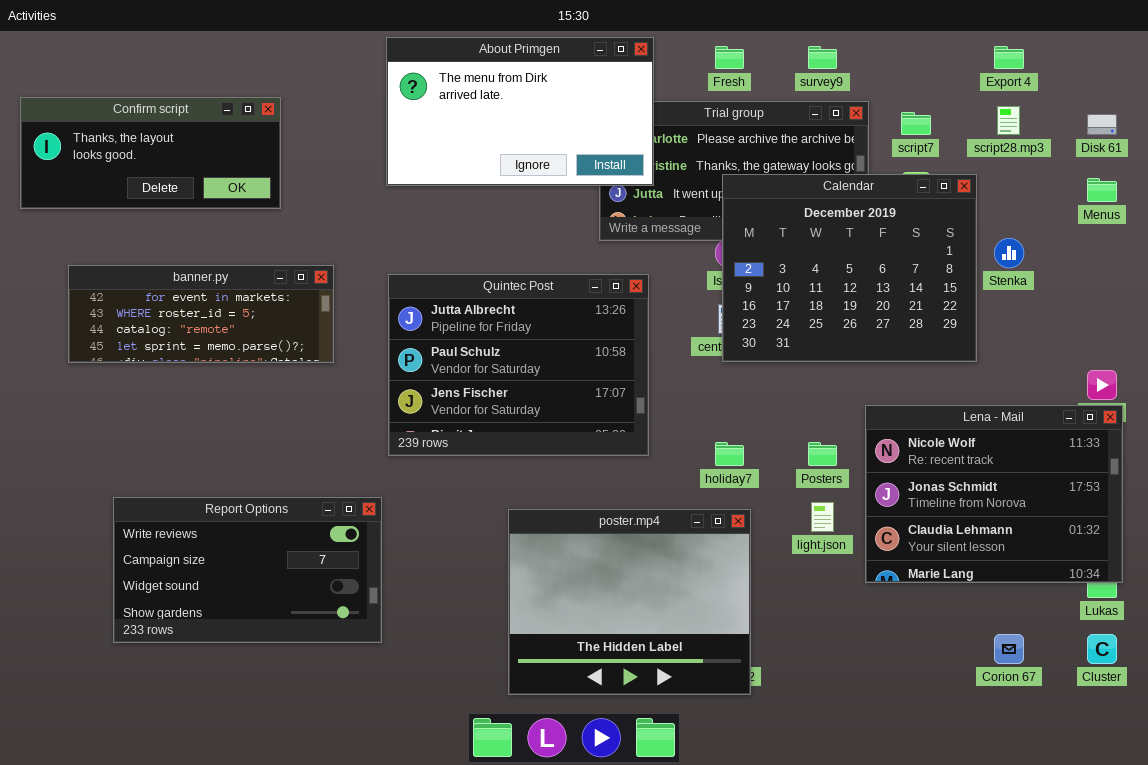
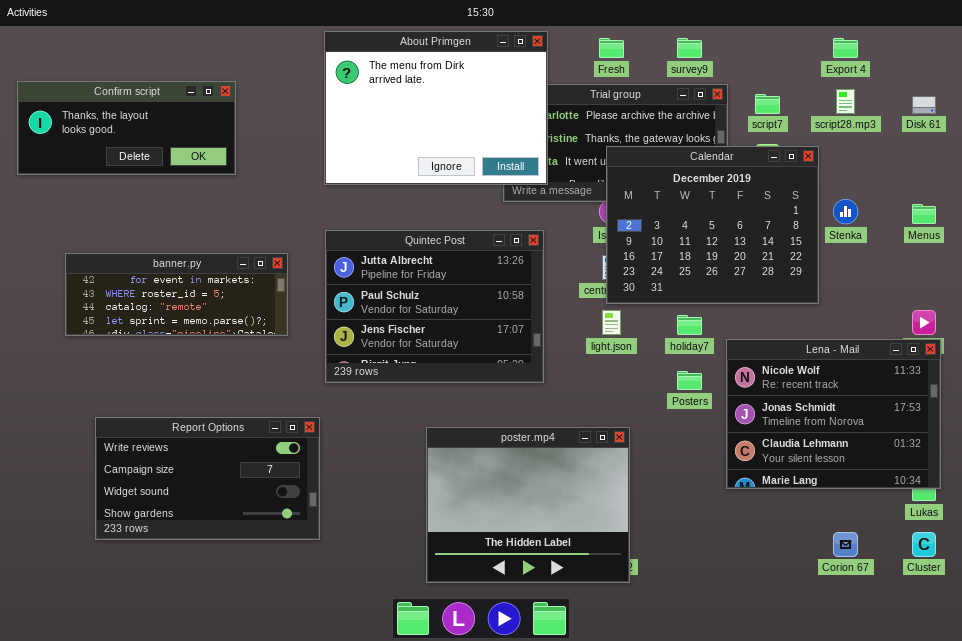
About Primgen: [386,37,654,186] -> [324,31,548,185], resized
Menus: [1087,178,1117,202] -> [912,204,936,224], moved
banner.py: [68,265,334,363] -> [65,253,288,336], moved
holiday7: [715,442,744,466] -> [677,315,702,335], moved
light.json: [811,502,834,532] -> [602,310,621,335], moved

